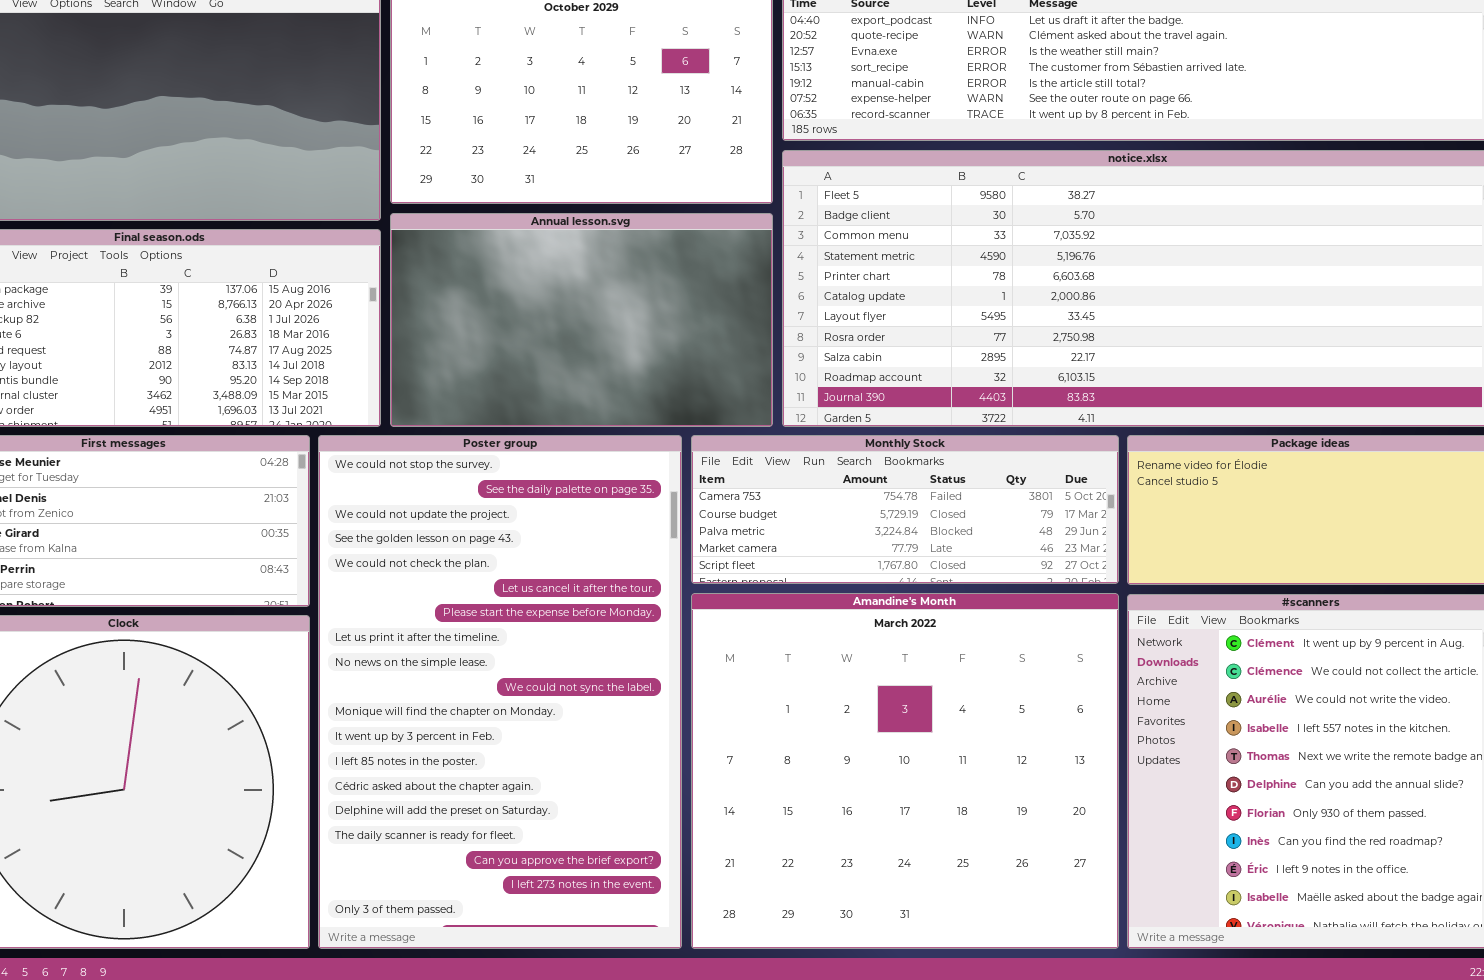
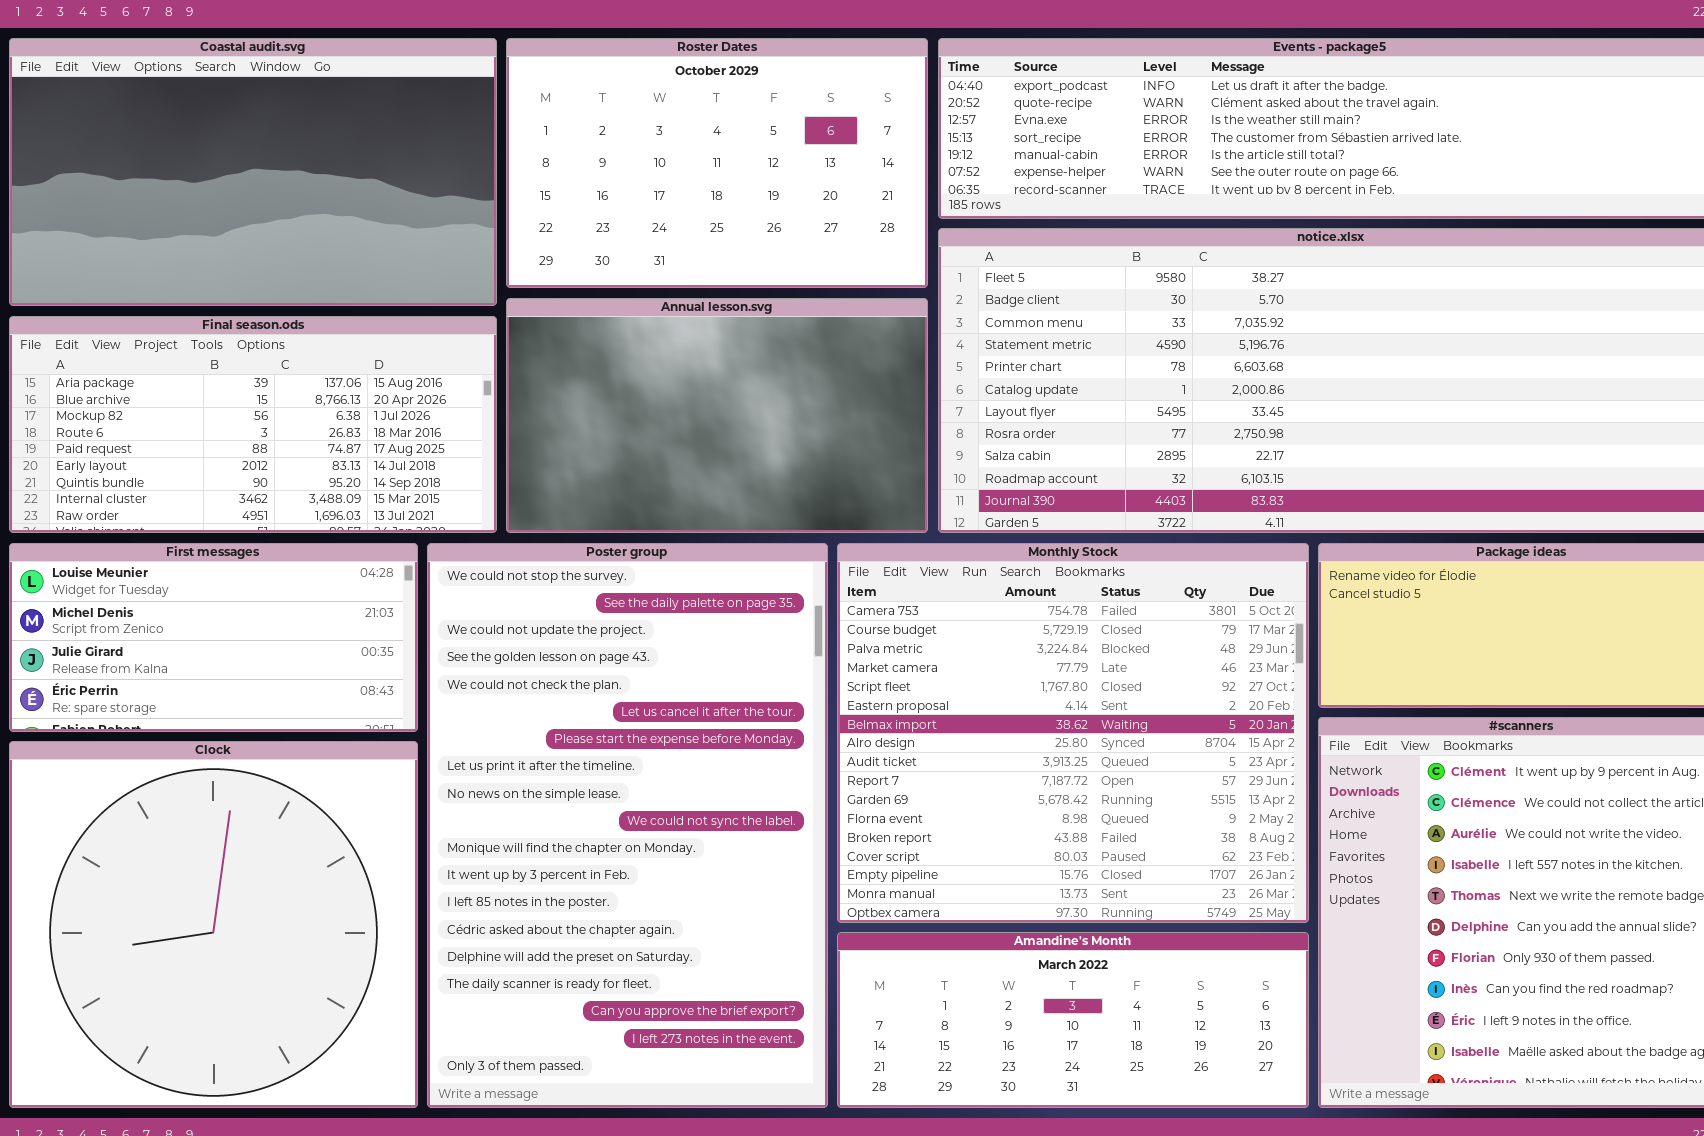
Monthly Stock: [691,435,1119,584] -> [837,543,1309,923], resized
Amandine's Month: [691,593,1119,949] -> [837,932,1309,1108], resized

